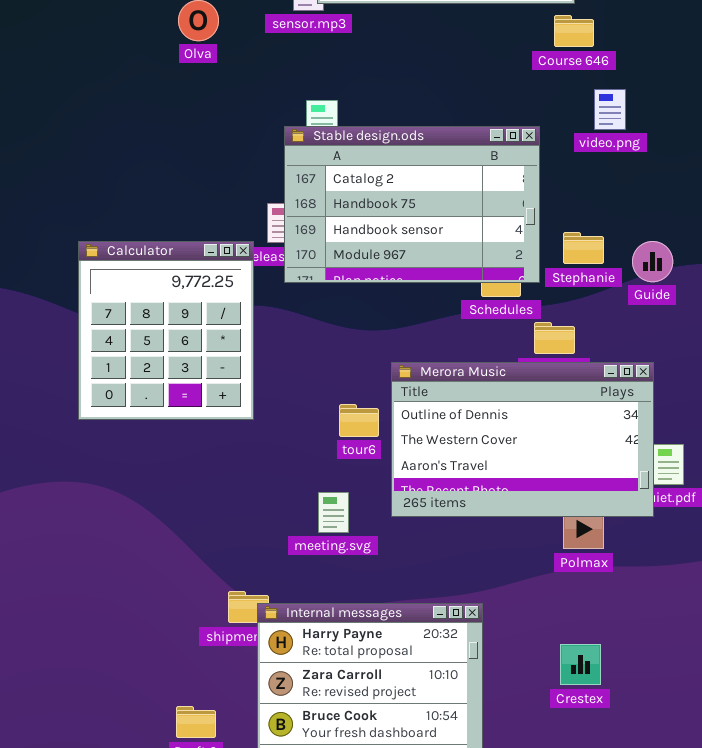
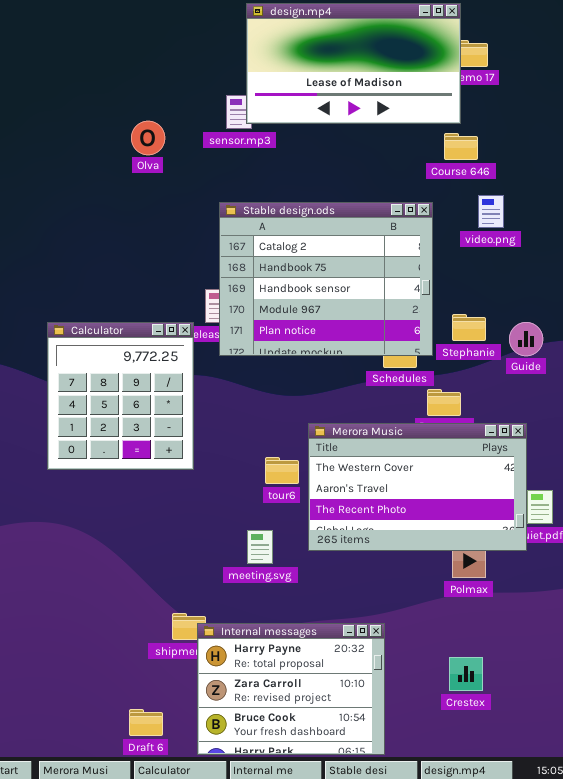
Stable design.ods: [284,126,540,283] -> [219,202,433,356], resized
Merora Music: [391,362,654,517] -> [308,423,527,551], scrolled down 1 row

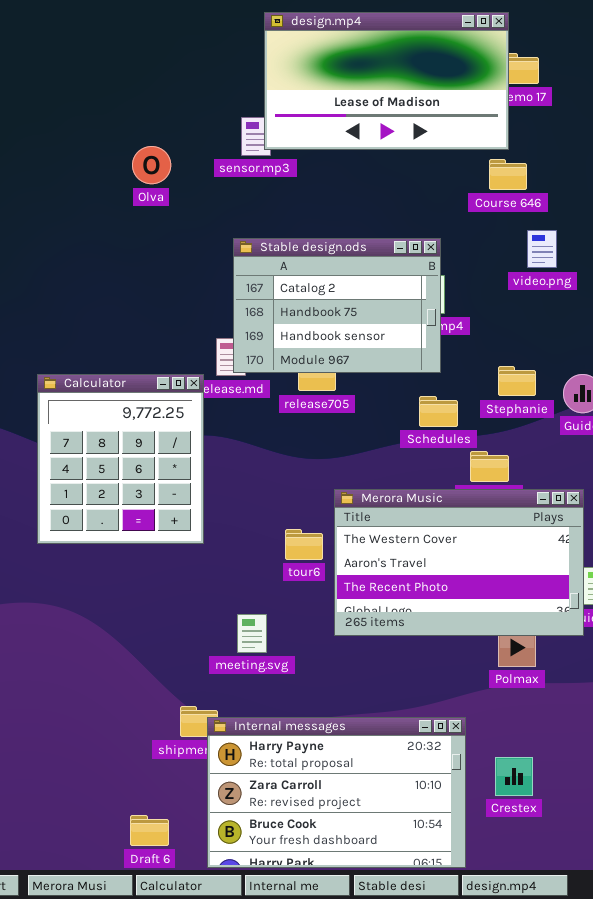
Stable design.ods: [219,202,433,356] -> [233,238,441,373], resized
meeting.svg: [247,530,273,564] -> [237,614,267,653], moved
Internal messages: [197,623,385,755] -> [207,717,466,868], resized

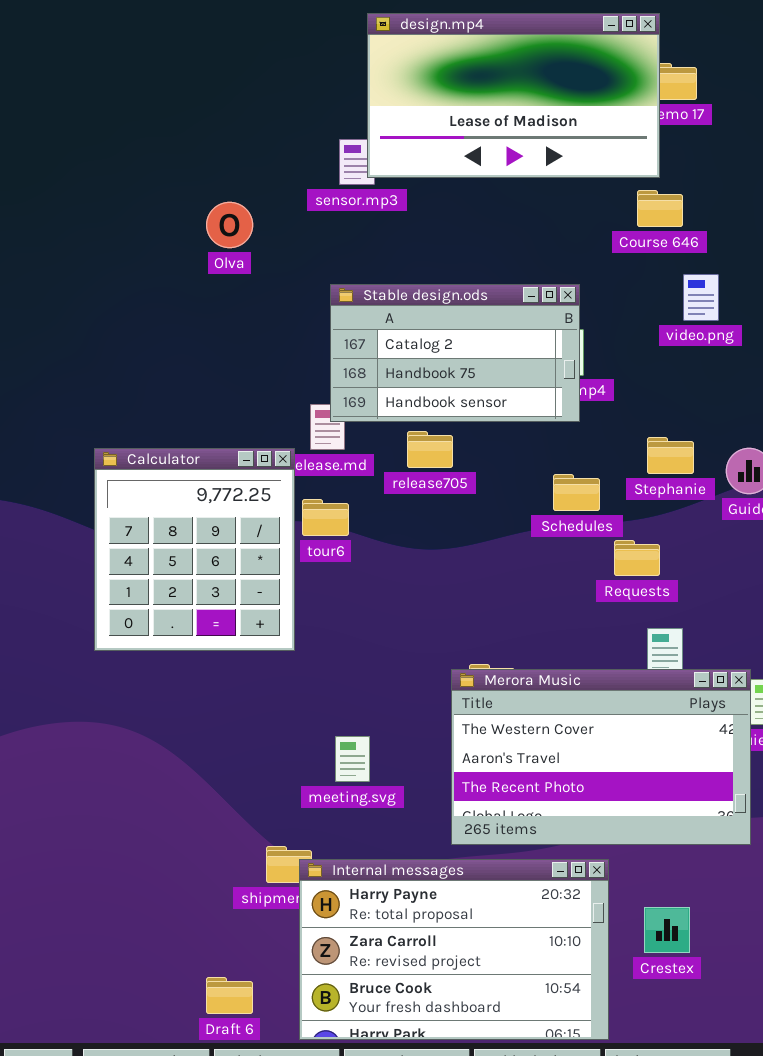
Olva: [132,146,171,184] -> [206,202,253,248], moved
Stable design.ods: [233,238,441,373] -> [330,284,580,422], resized
Merora Music: [334,489,584,636] -> [451,669,751,845], moved
tour6: [285,529,323,560] -> [302,499,349,536], moved

